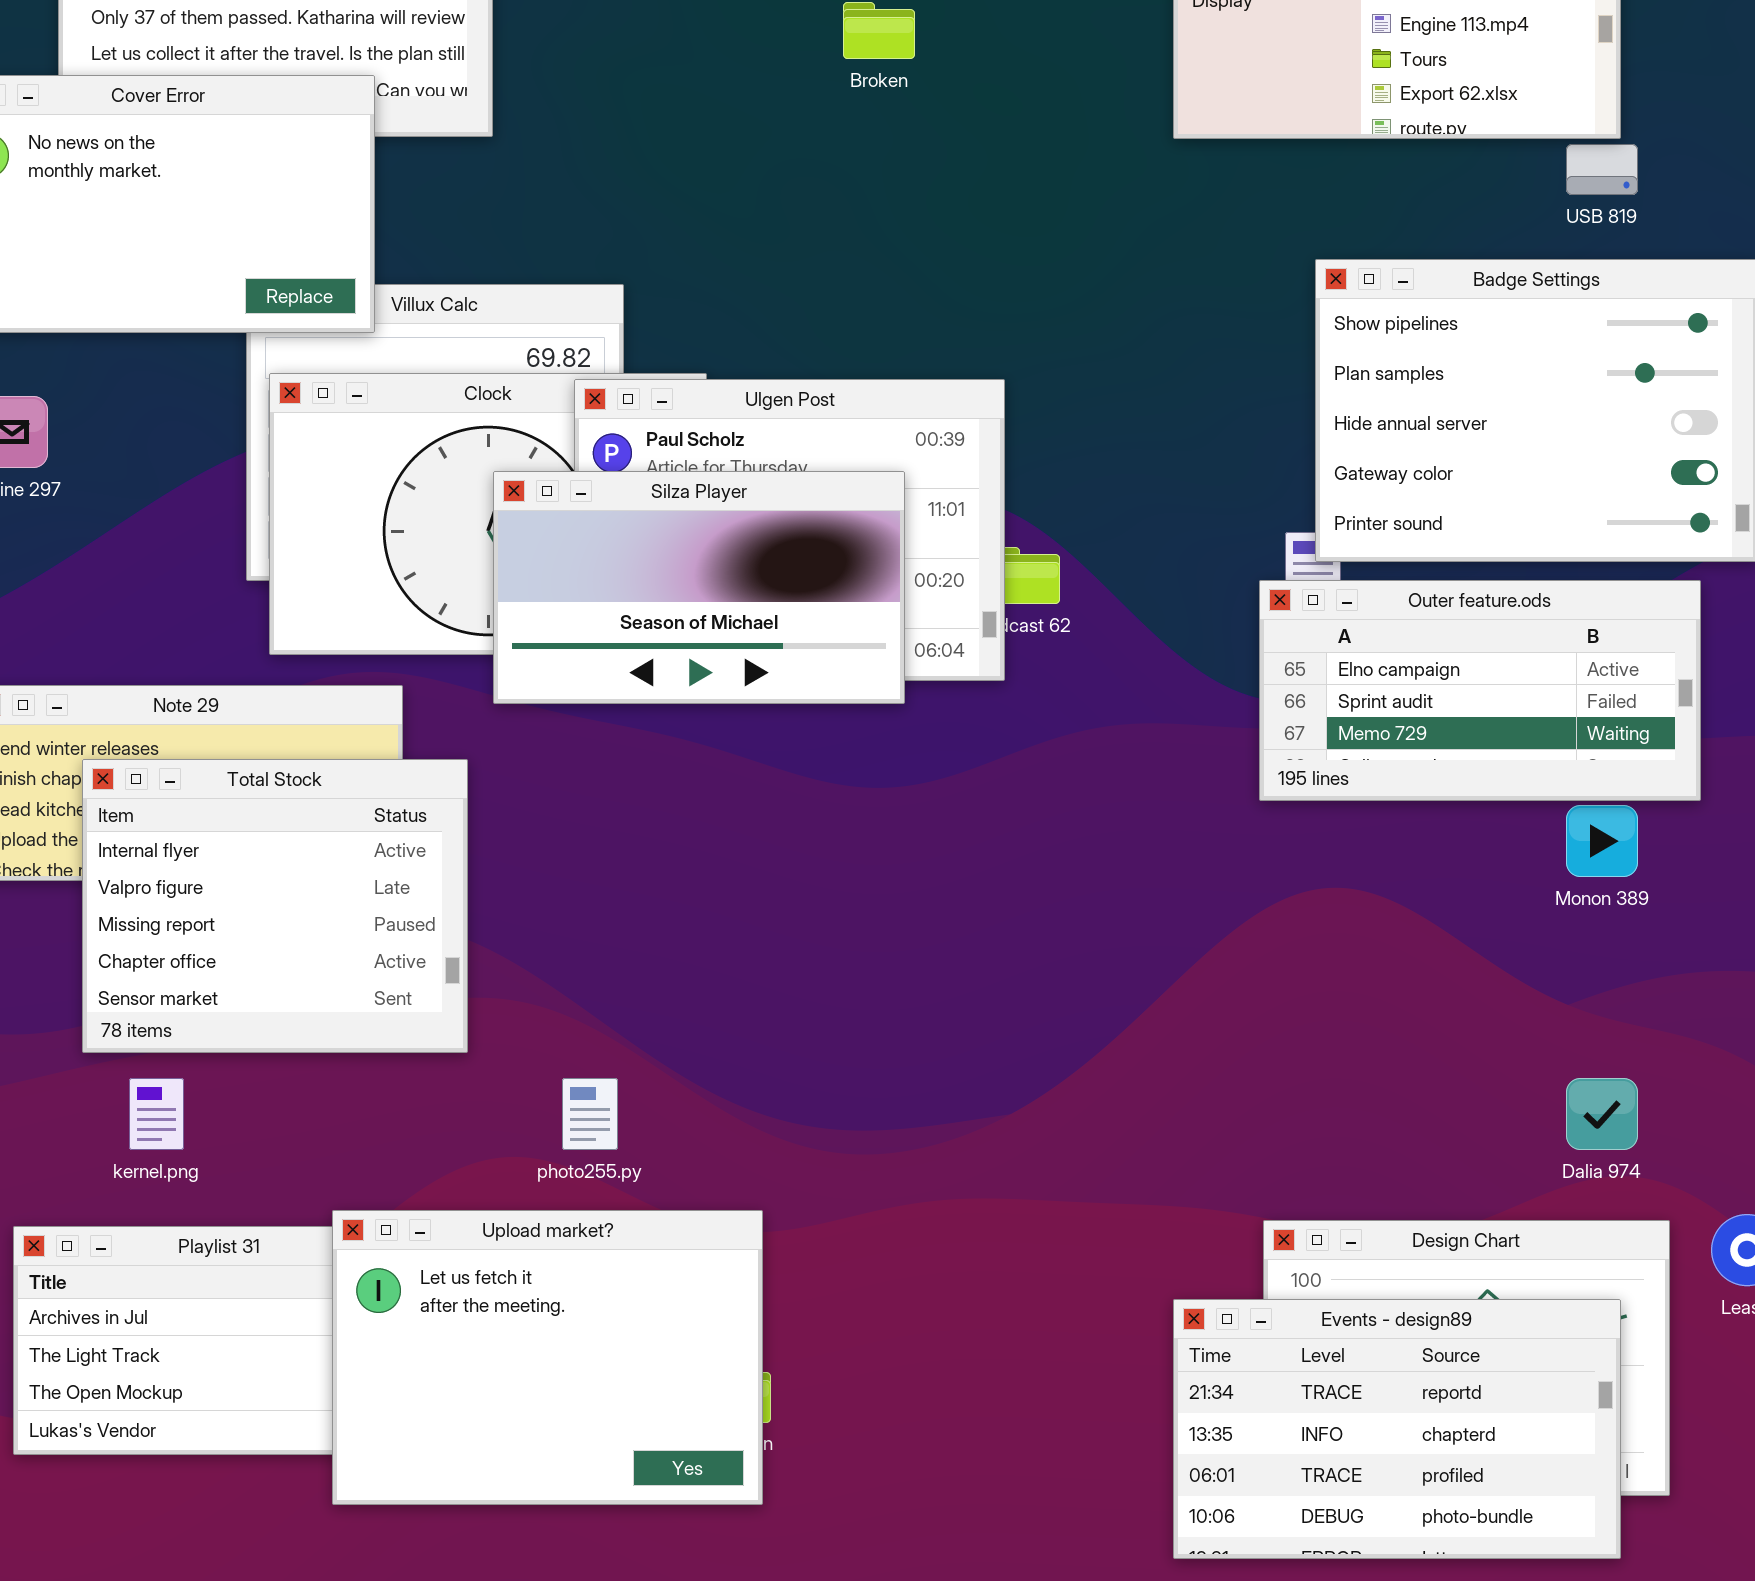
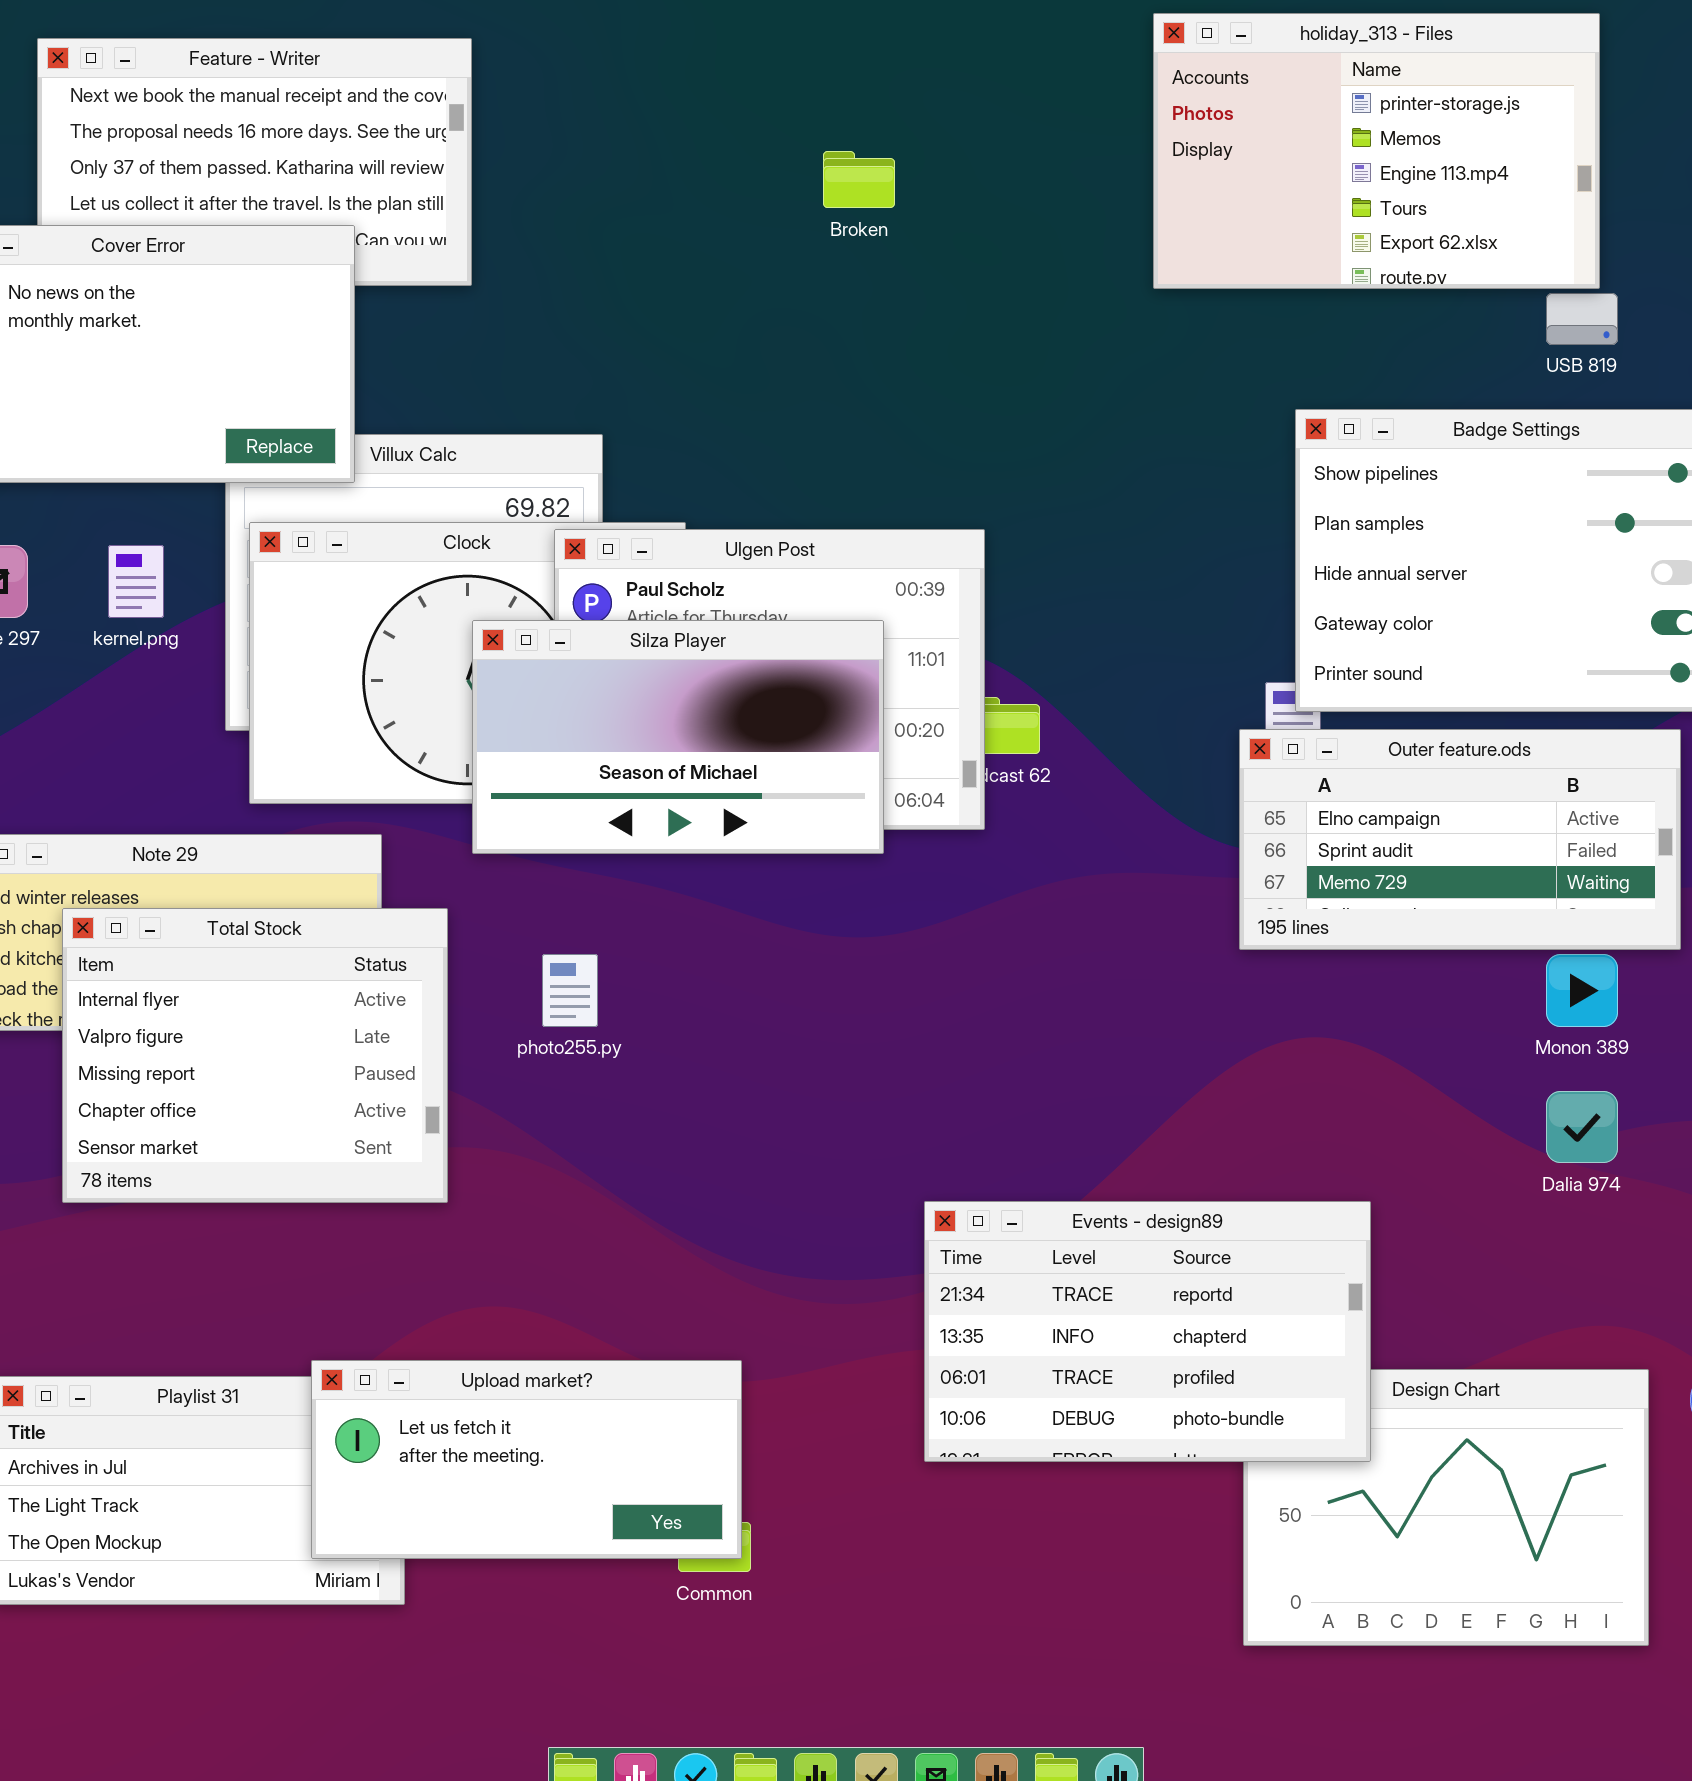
kernel.png: [129,1078,184,1150] -> [108,545,164,618], moved
photo255.py: [562,1078,618,1150] -> [542,954,598,1027], moved
Dalia 974: [1566,1078,1638,1150] -> [1546,1091,1618,1163], moved
Upload market?: [332,1210,763,1505] -> [311,1360,742,1559], resized
Events - design89: [1173,1299,1621,1559] -> [924,1201,1371,1462], moved

